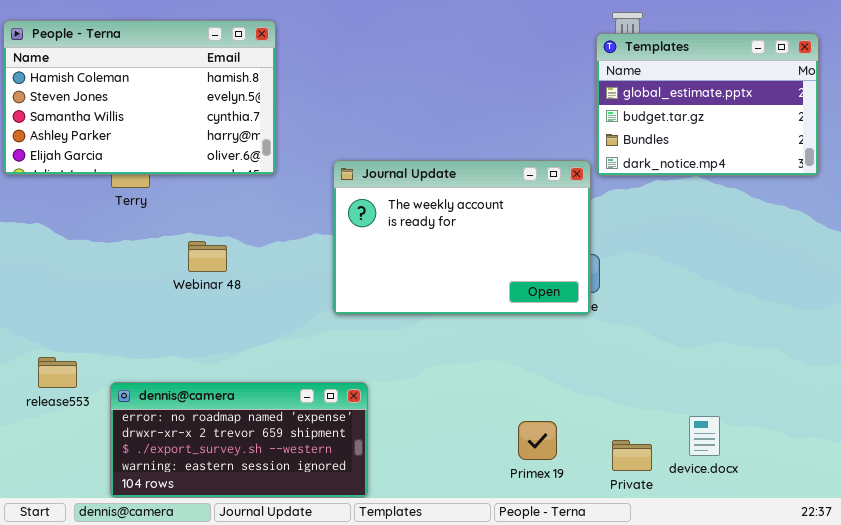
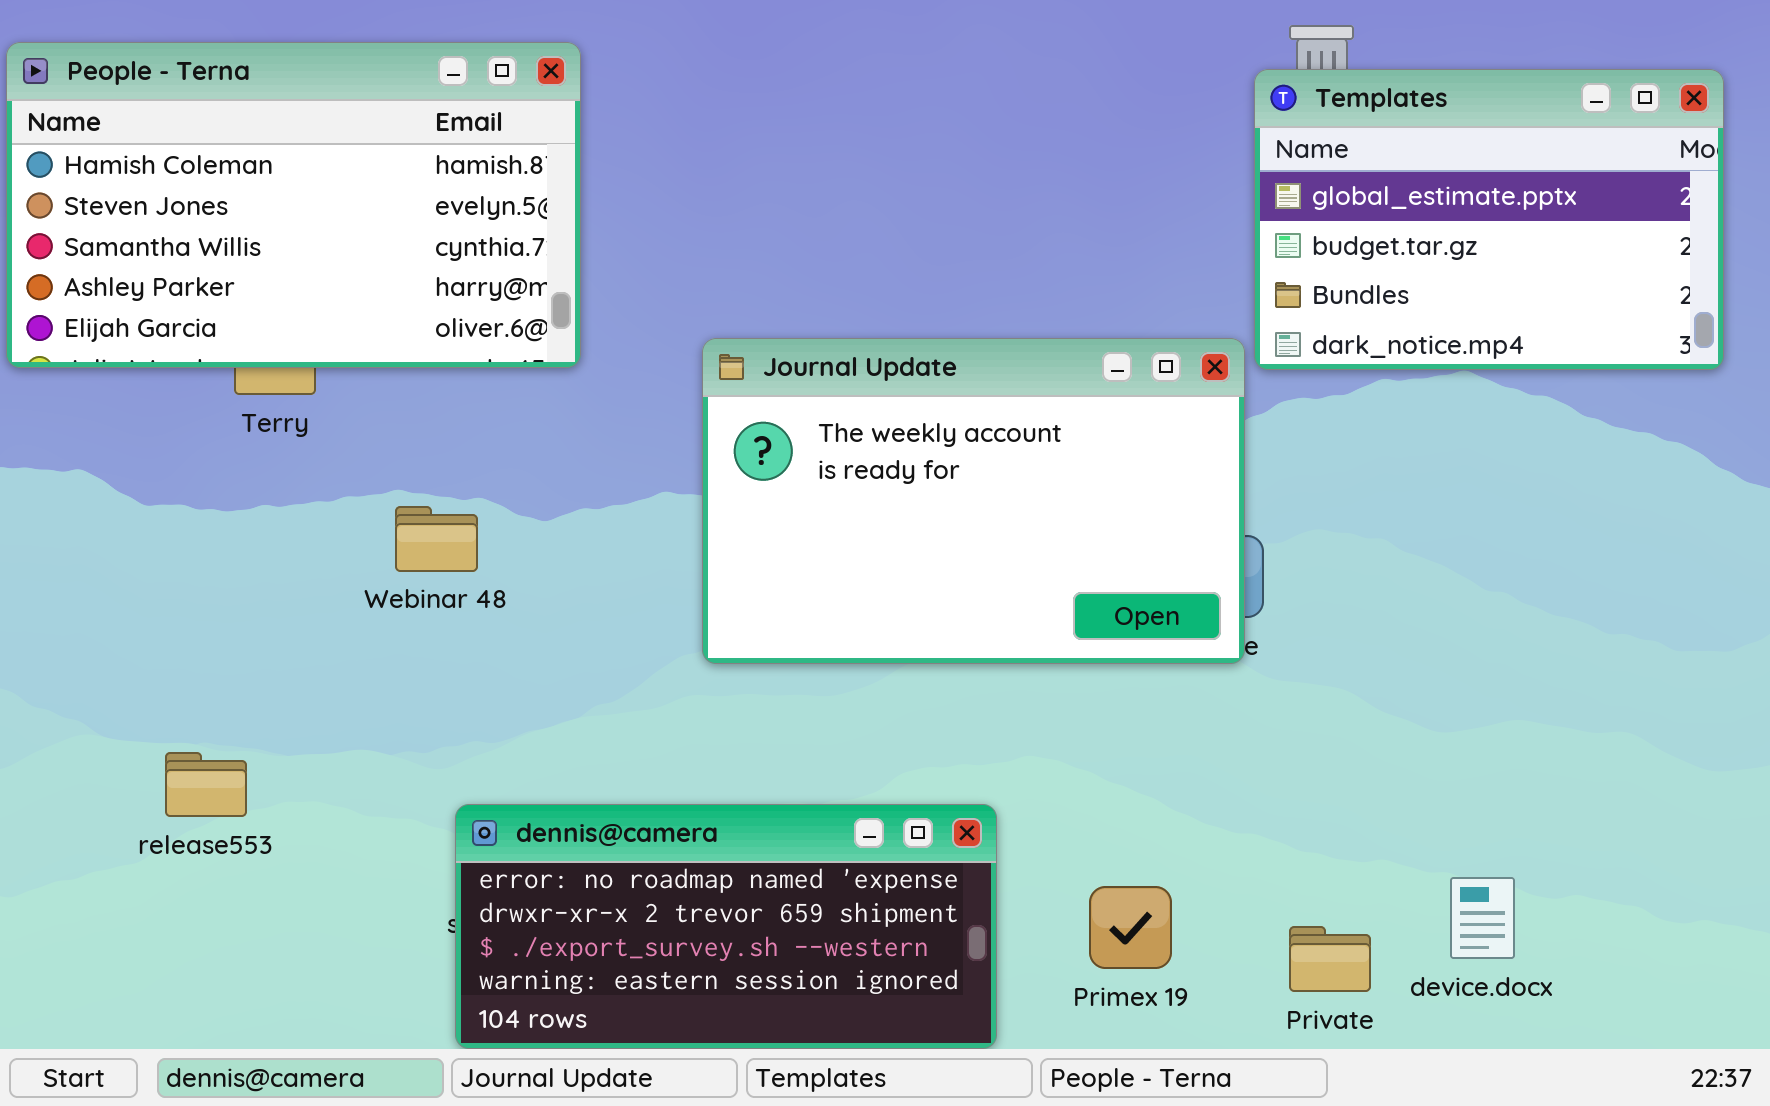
release553: [38,357,77,388] -> [165,752,247,817], moved
dennis@camera: [110,382,368,498] -> [455,804,997,1049], moved

